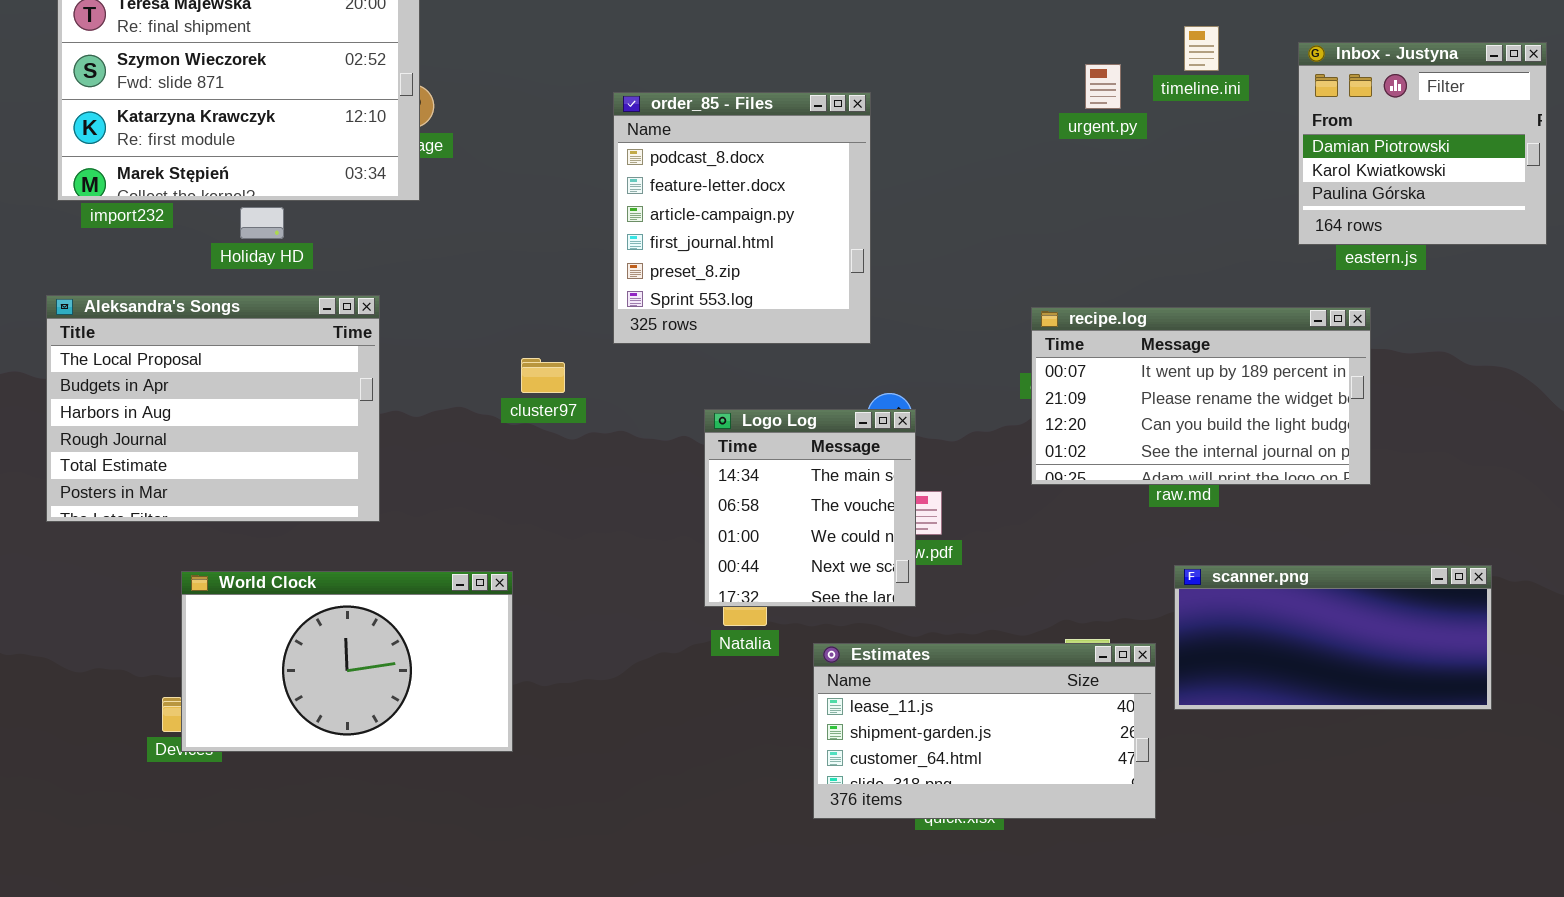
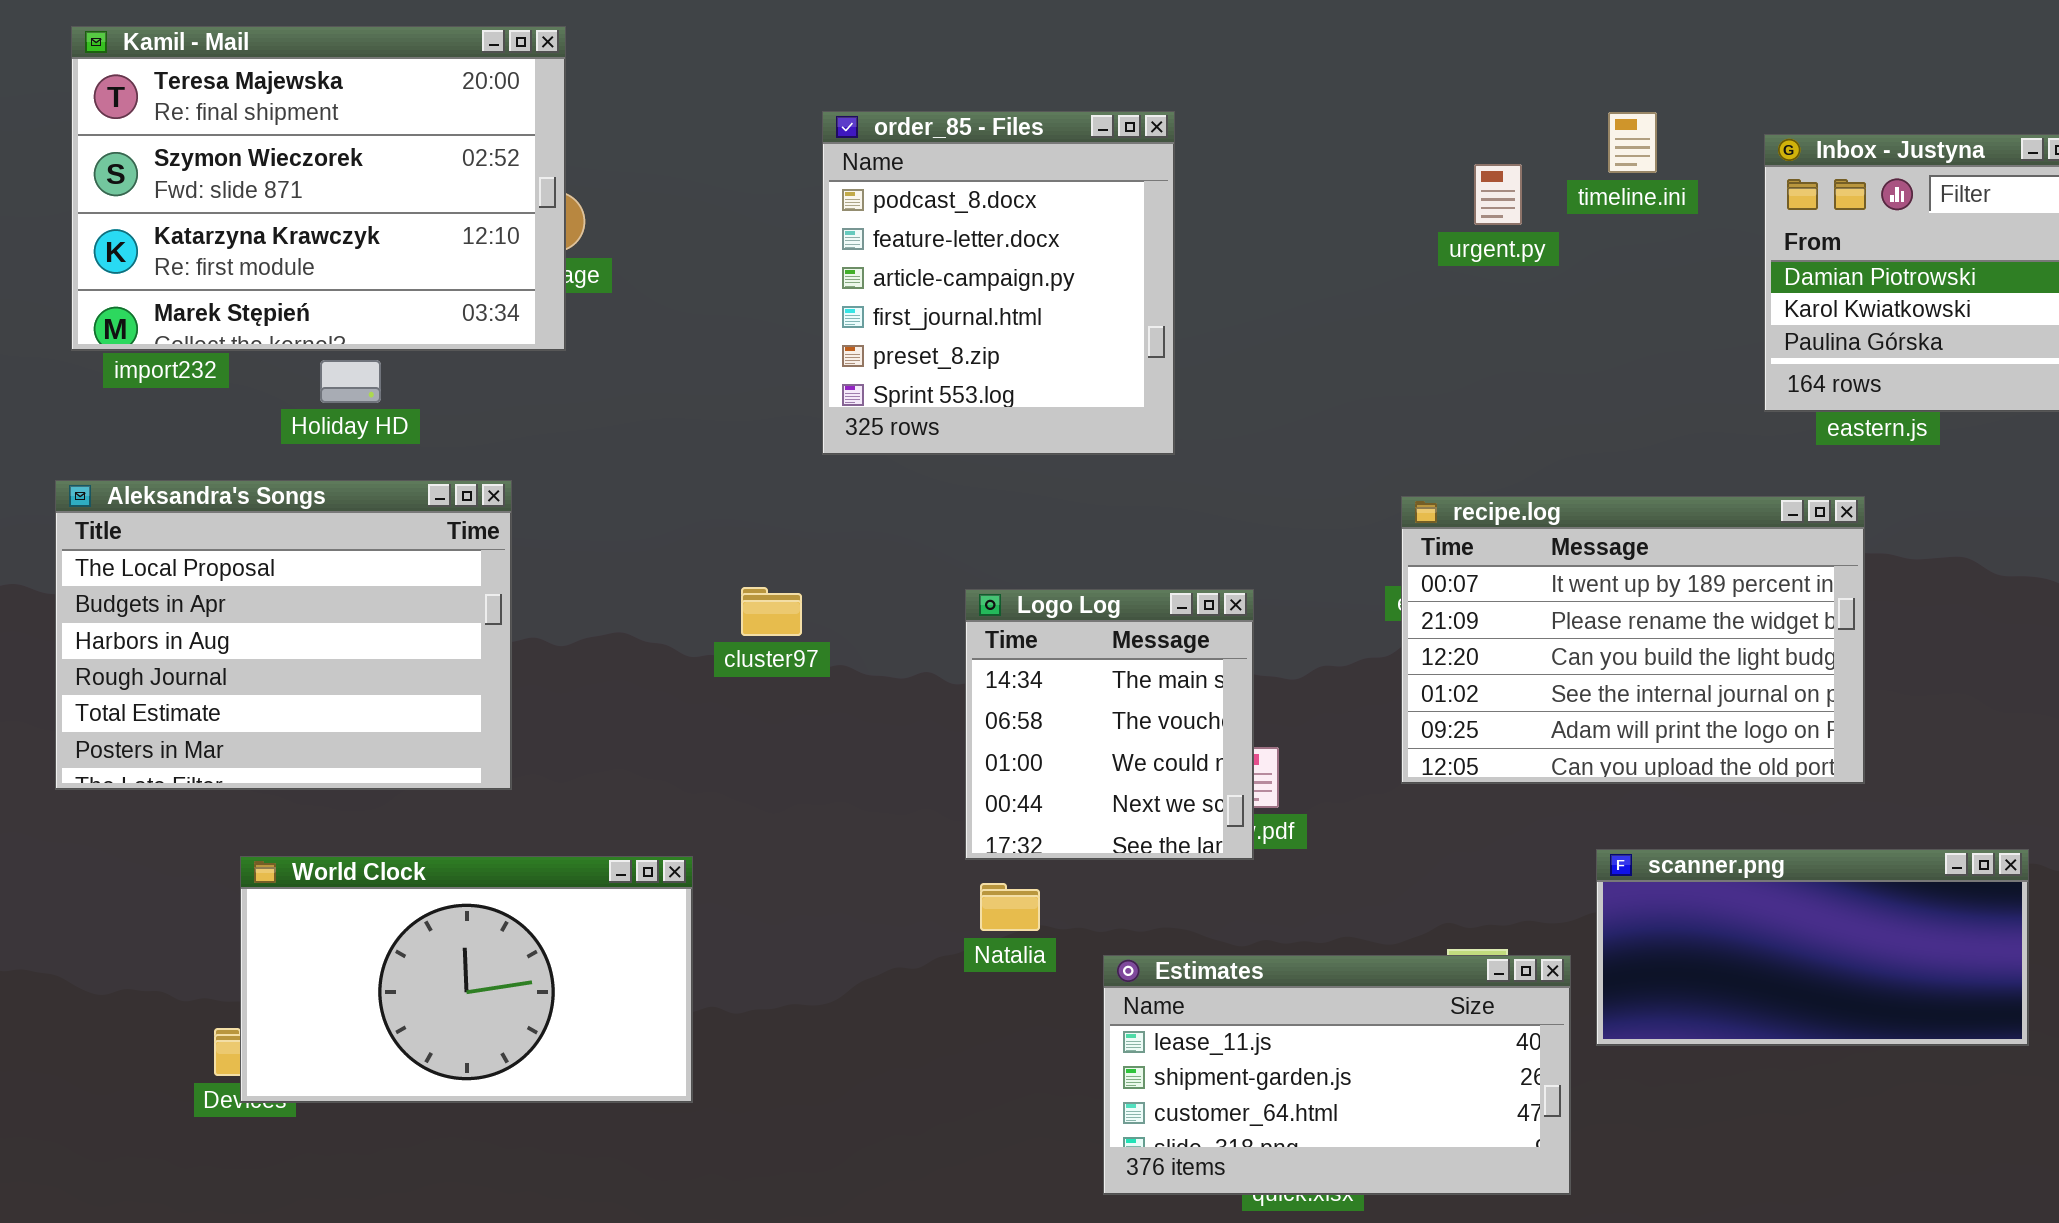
order_85 - Files: [613,92,871,344] -> [822,111,1175,455], moved
recipe.log: [1031,307,1371,485] -> [1401,496,1865,784], resized
cluster97: [521,358,565,393] -> [741,587,802,636], moved
Logo Log: [704,409,916,607] -> [965,589,1254,860], moved

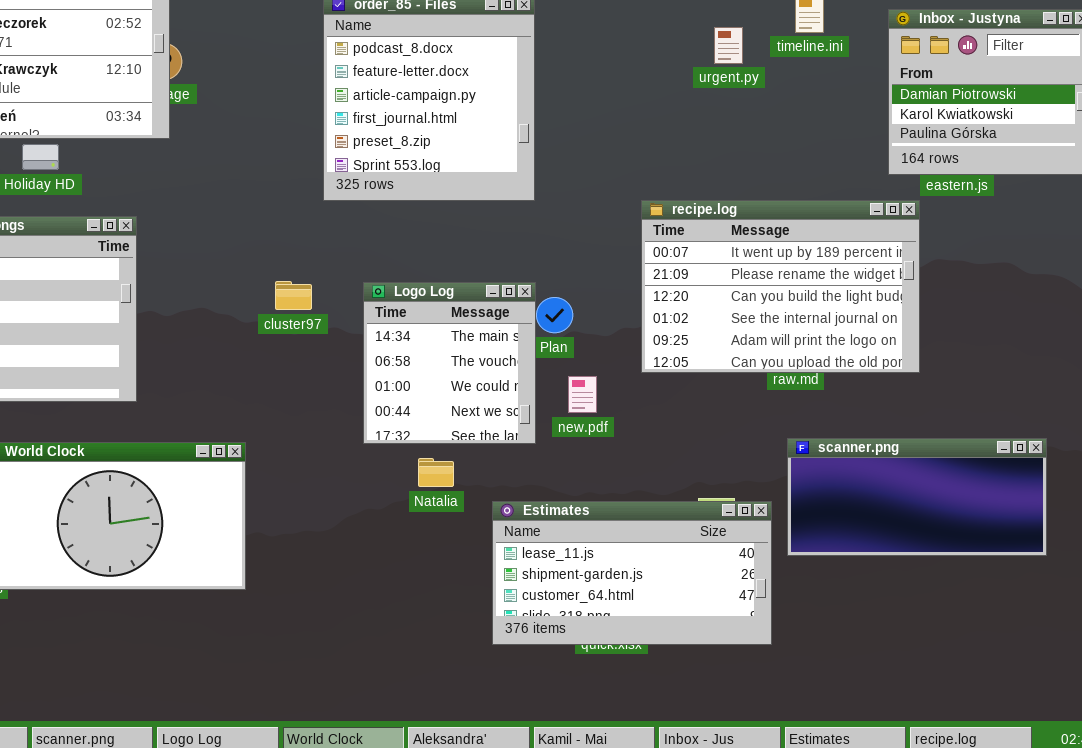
recipe.log: [1401,496,1865,784] -> [641,200,920,373], moved
Logo Log: [965,589,1254,860] -> [363,282,536,444], moved

